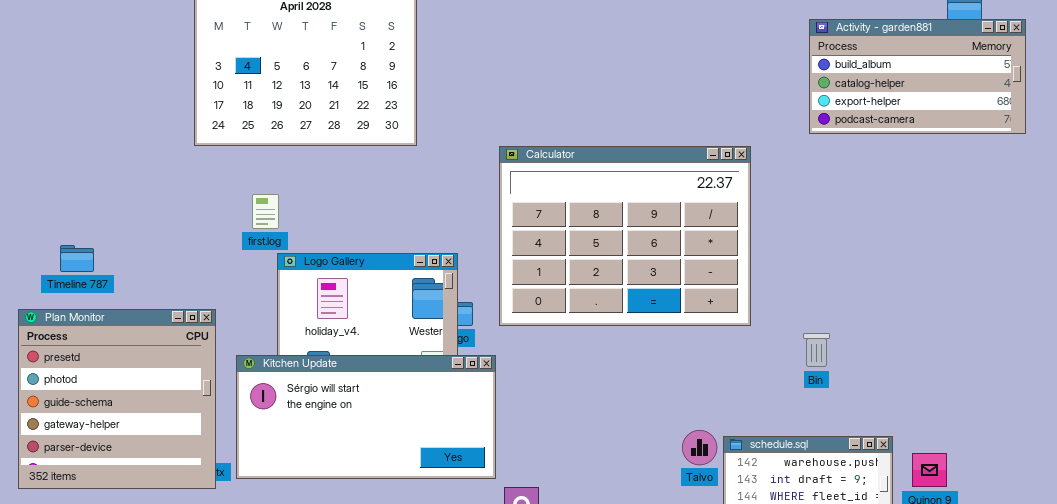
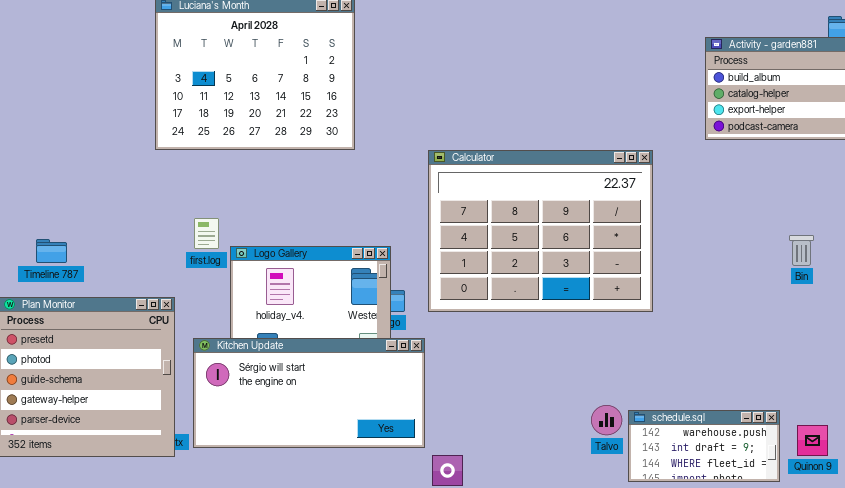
first.log: [252,194,279,229] -> [194,218,219,249], moved
Bin: [803,333,830,367] -> [789,235,814,266], moved

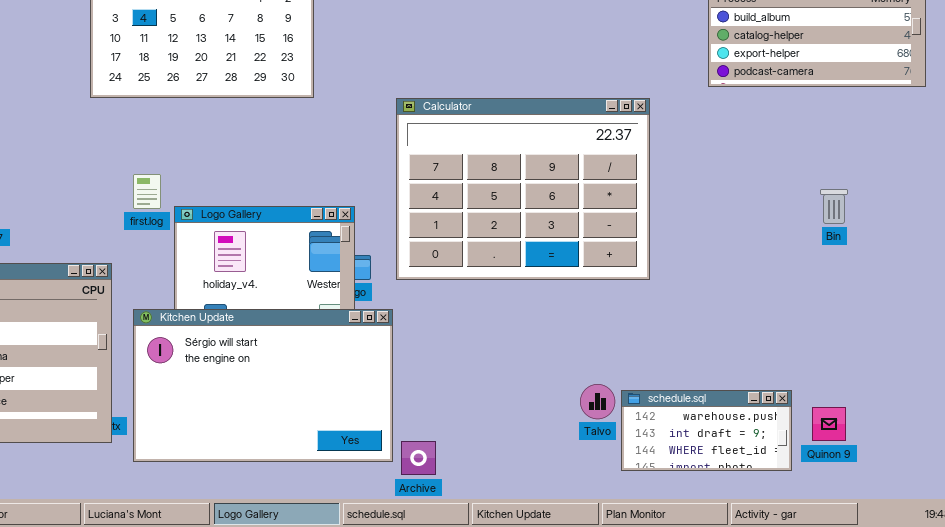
Bin: [789,235,814,266] -> [820,189,848,224], moved
Kitchen Update: [193,338,425,448] -> [133,309,393,462], resized

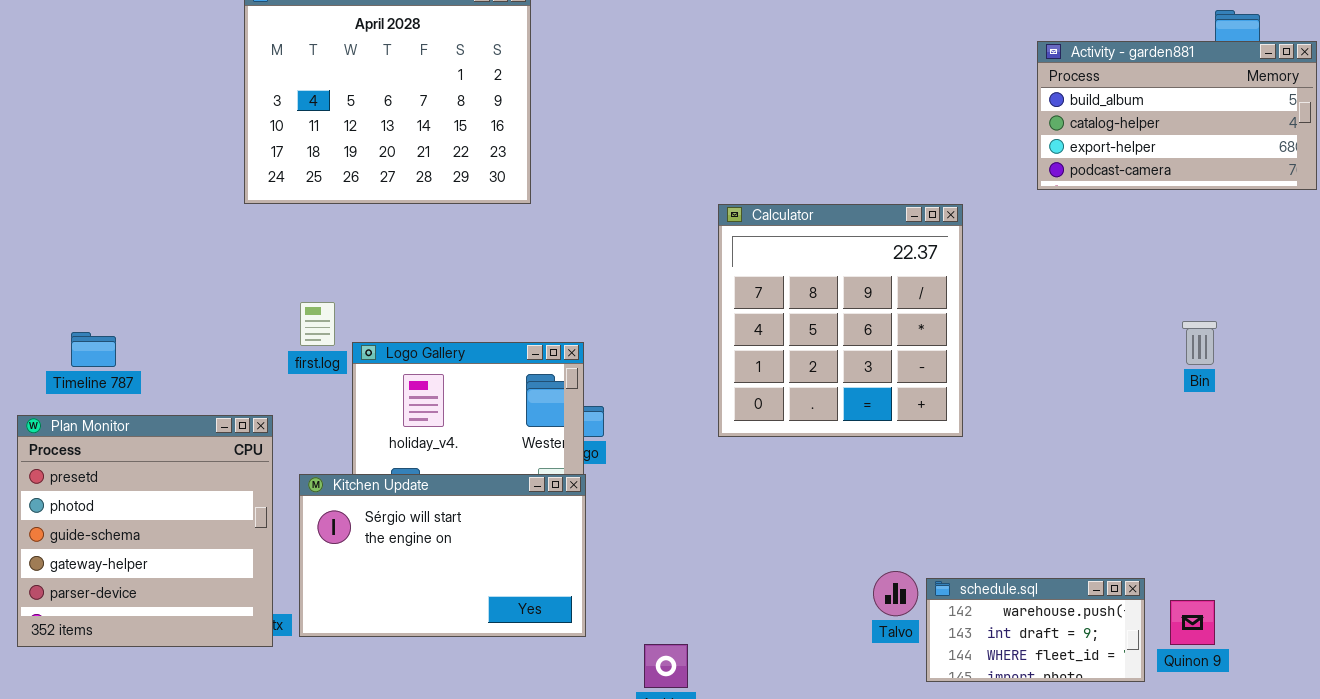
Calculator: [396,98,650,280] -> [718,204,963,437], resized
Kitchen Update: [133,309,393,462] -> [299,474,586,637], resized

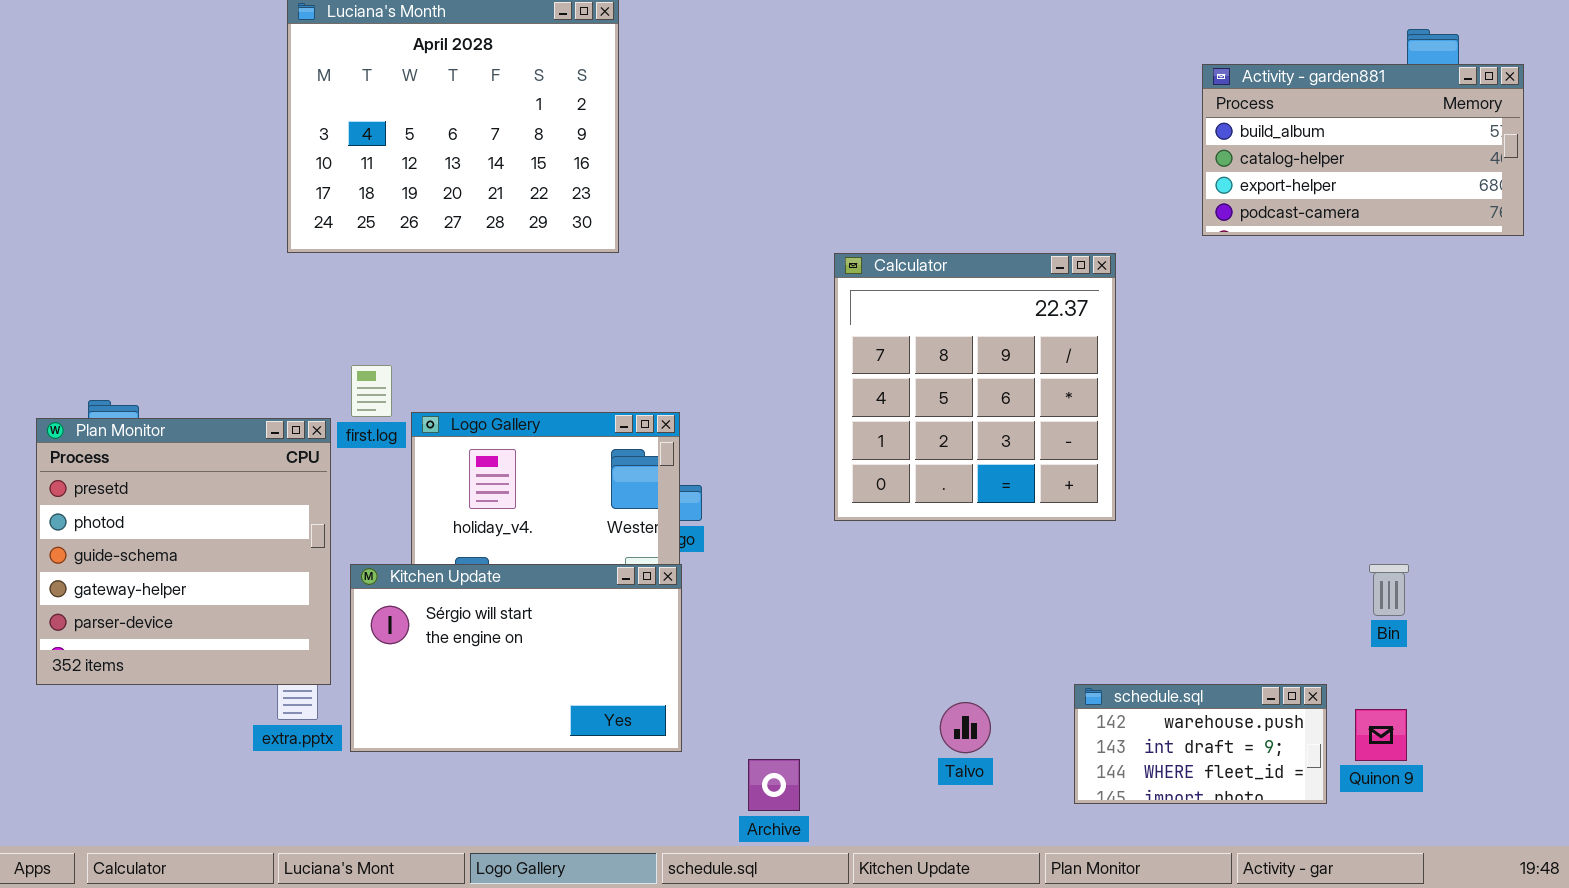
Bin: [1182,321,1217,365] -> [1369,564,1409,616], moved
Plan Monitor: [17,415,273,647] -> [36,418,331,685], moved
Talvo: [873,571,918,616] -> [940,702,991,753], moved

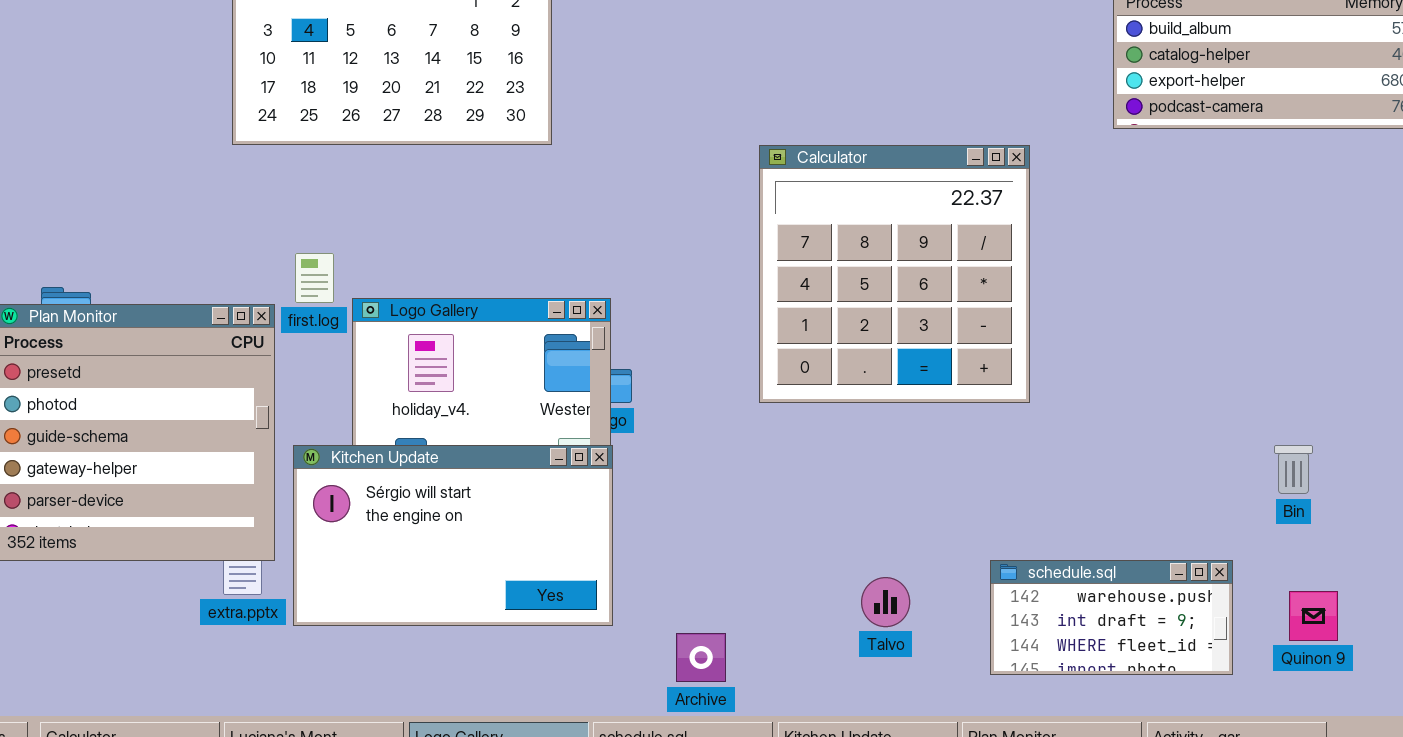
Quinon 9: [1355,709,1407,761] -> [1289,591,1338,641], moved

